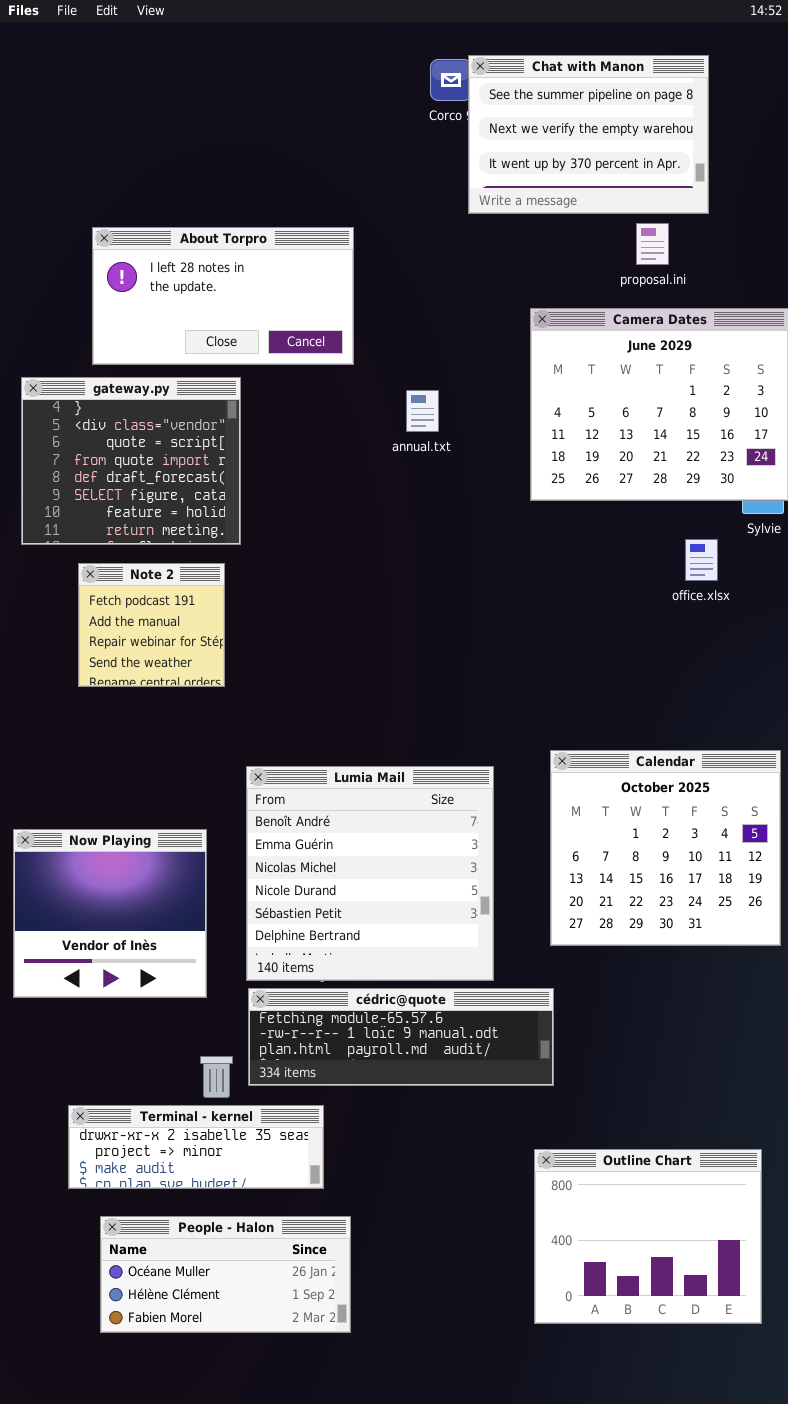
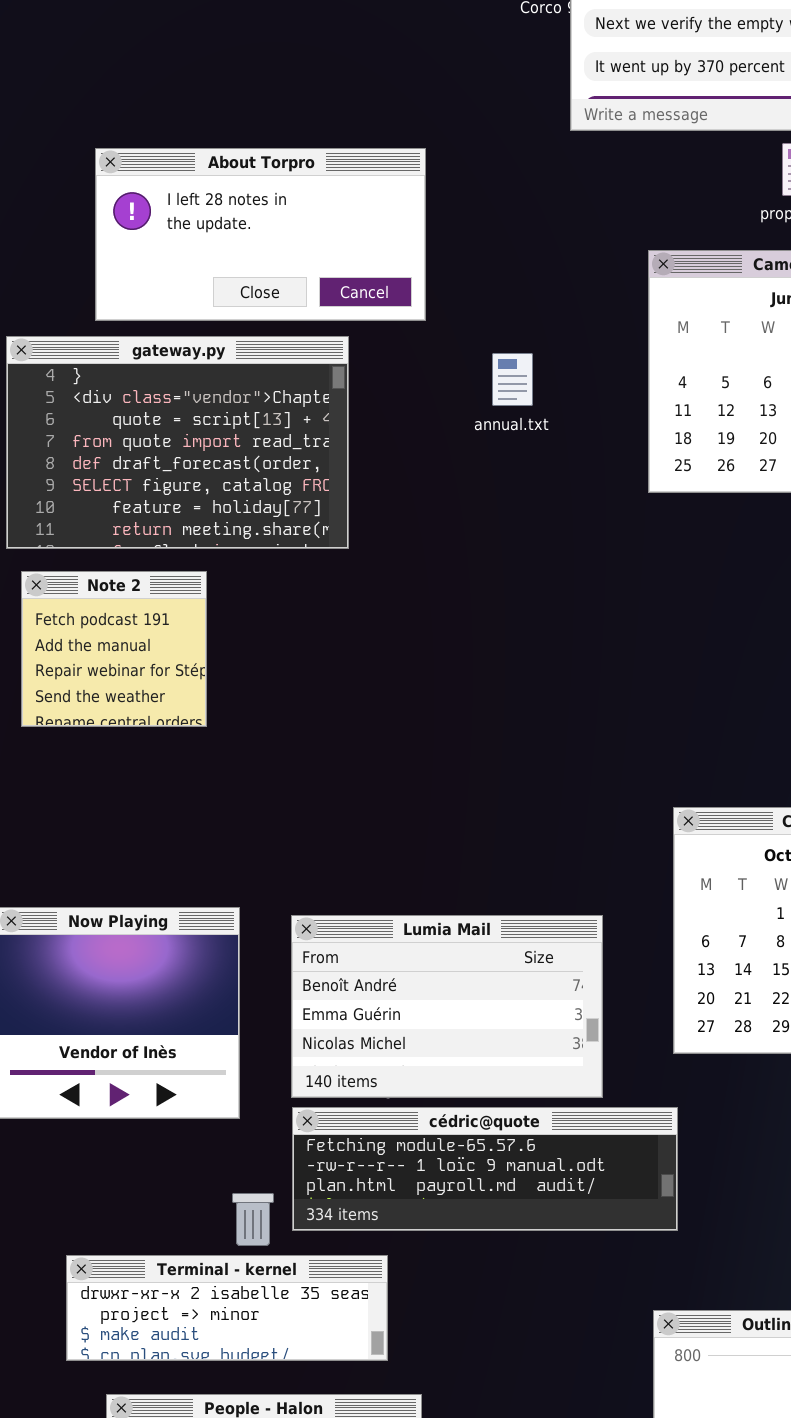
gateway.py: [21,377,241,545] -> [6,336,349,549], resized
Note 2: [78,563,225,687] -> [21,571,207,727], moved
Lumia Mail: [246,766,494,981] -> [291,915,603,1098], resized

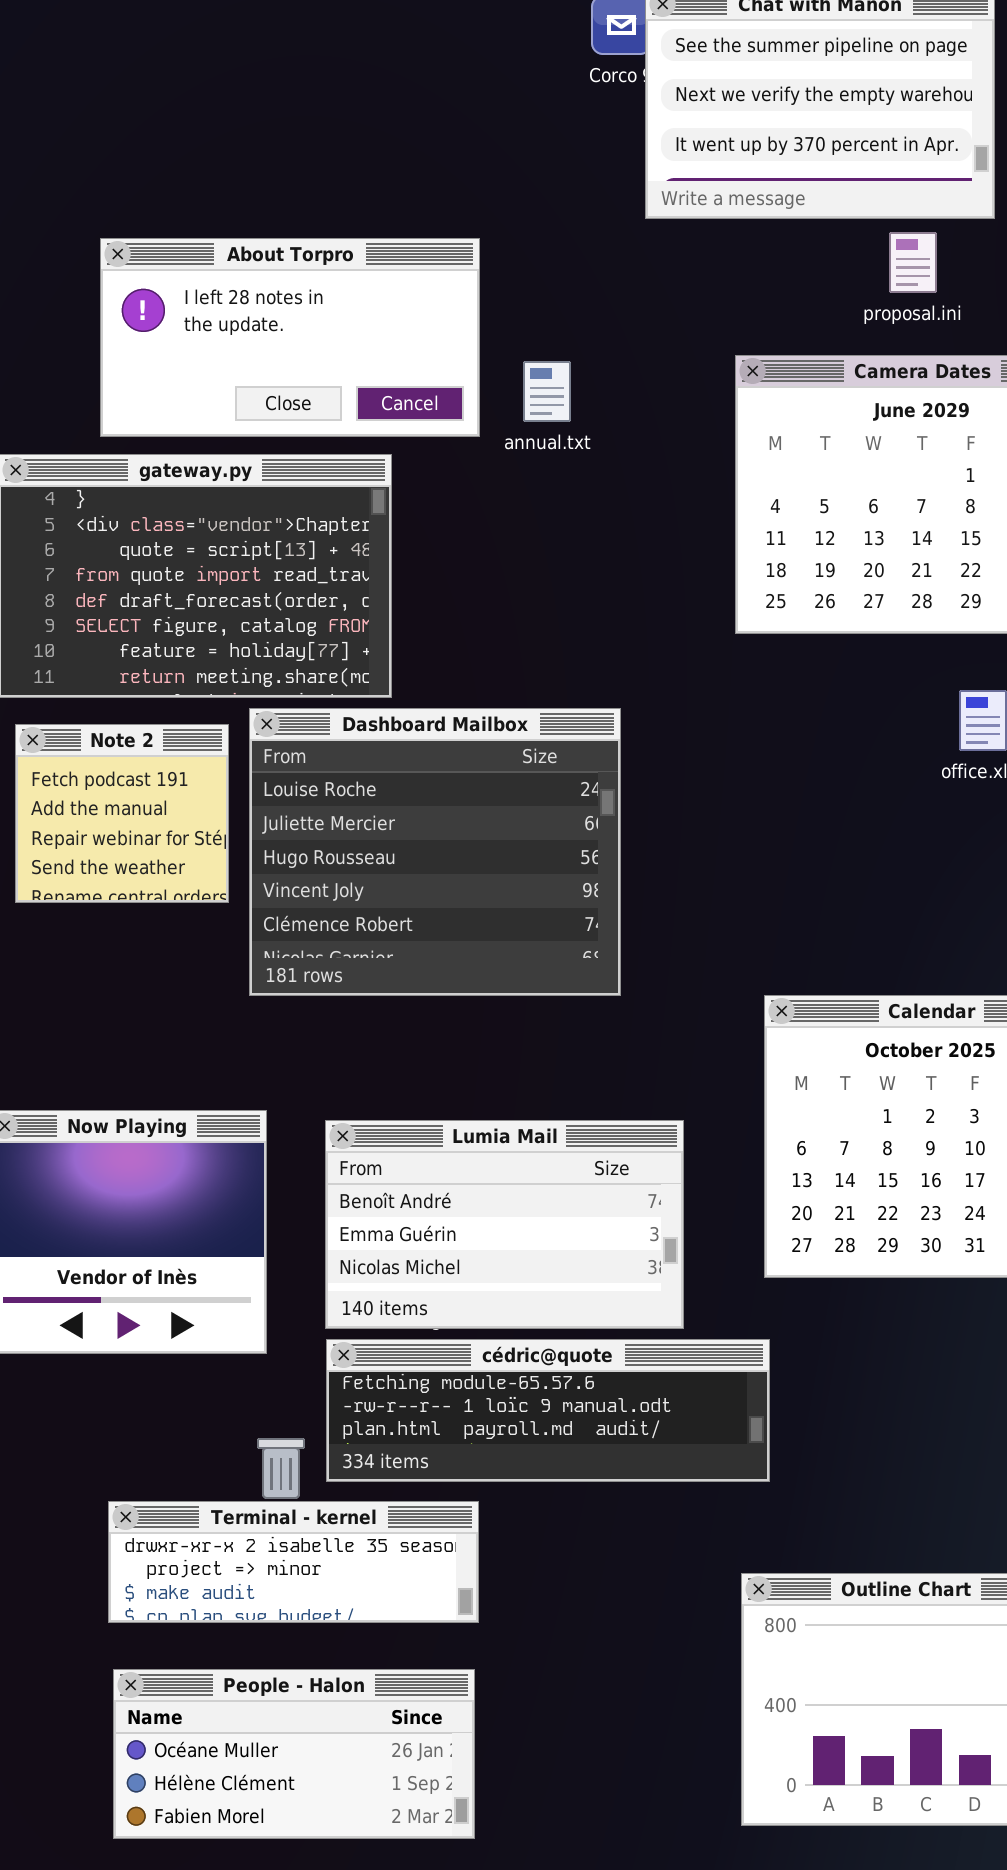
annual.txt: [492,353,533,406] -> [523,361,571,422], moved
Dashboard Mailbox: none -> [249,708,621,996], opened
Terminal - kernel: [66,1255,388,1361] -> [108,1501,479,1623], moved

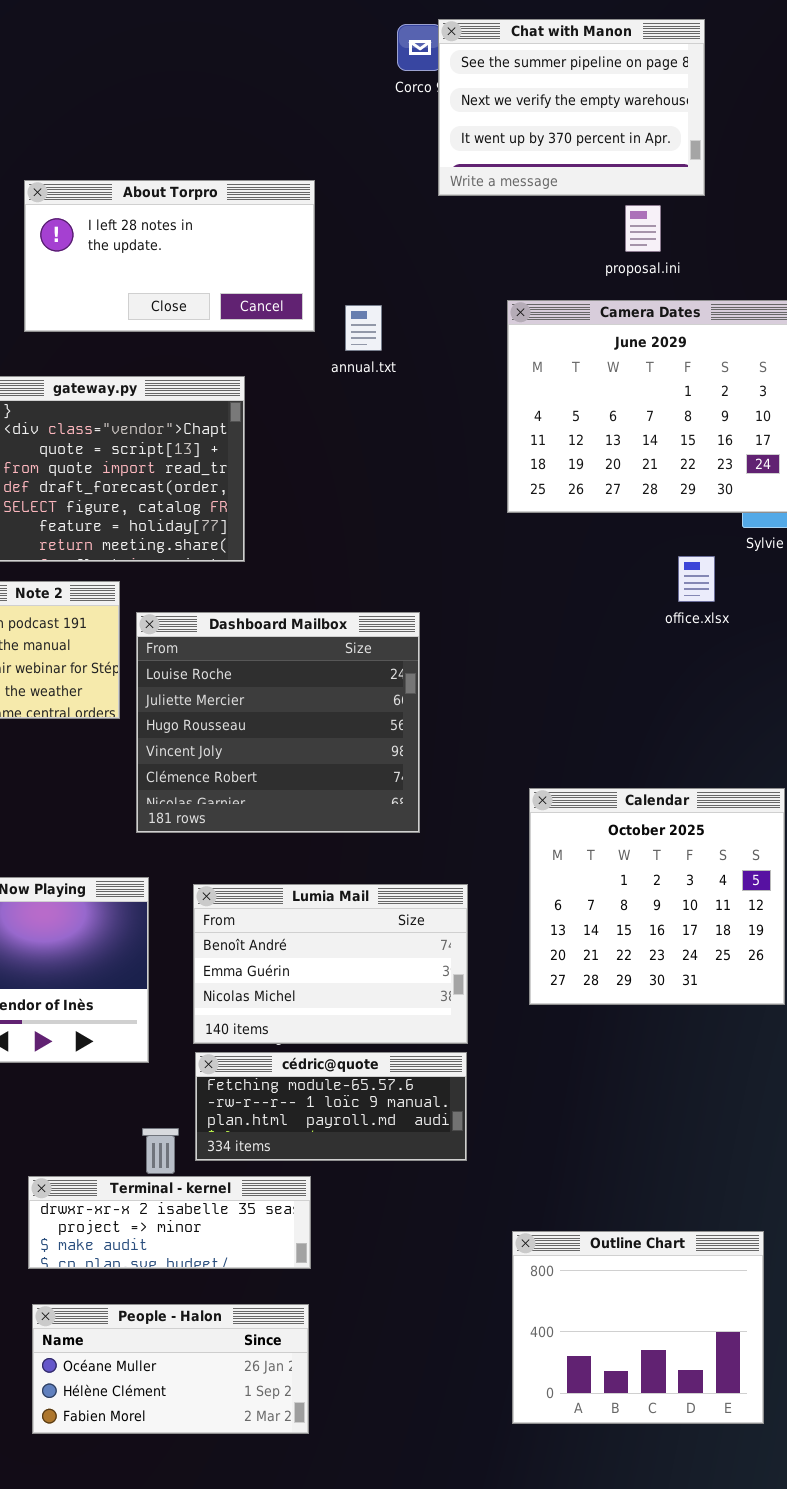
About Torpro: [100,238,480,437] -> [24,180,315,332], moved
Dashboard Mailbox: [249,708,621,996] -> [136,612,420,833], moved
cédric@quote: [326,1339,770,1482] -> [195,1052,467,1161], resized

